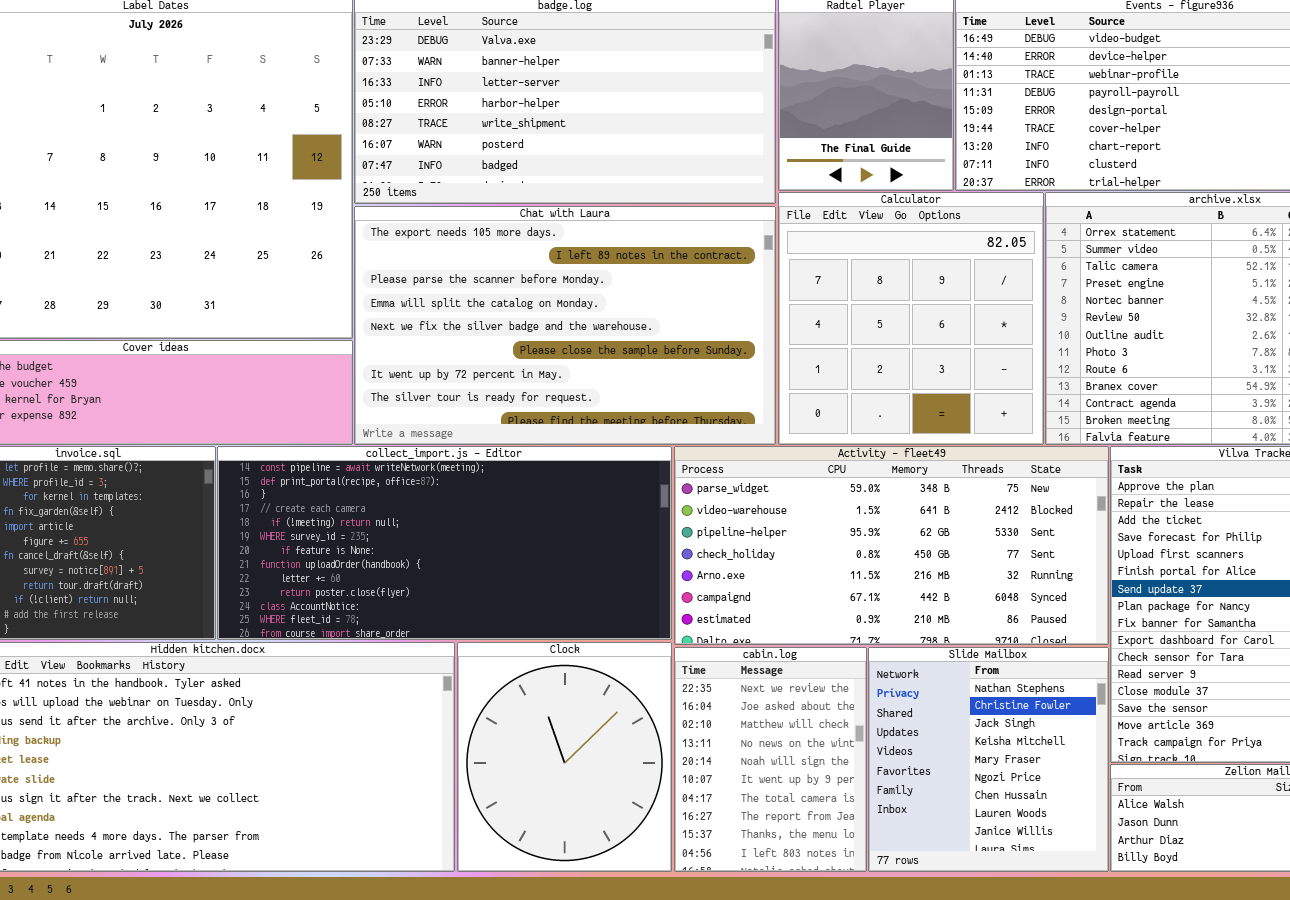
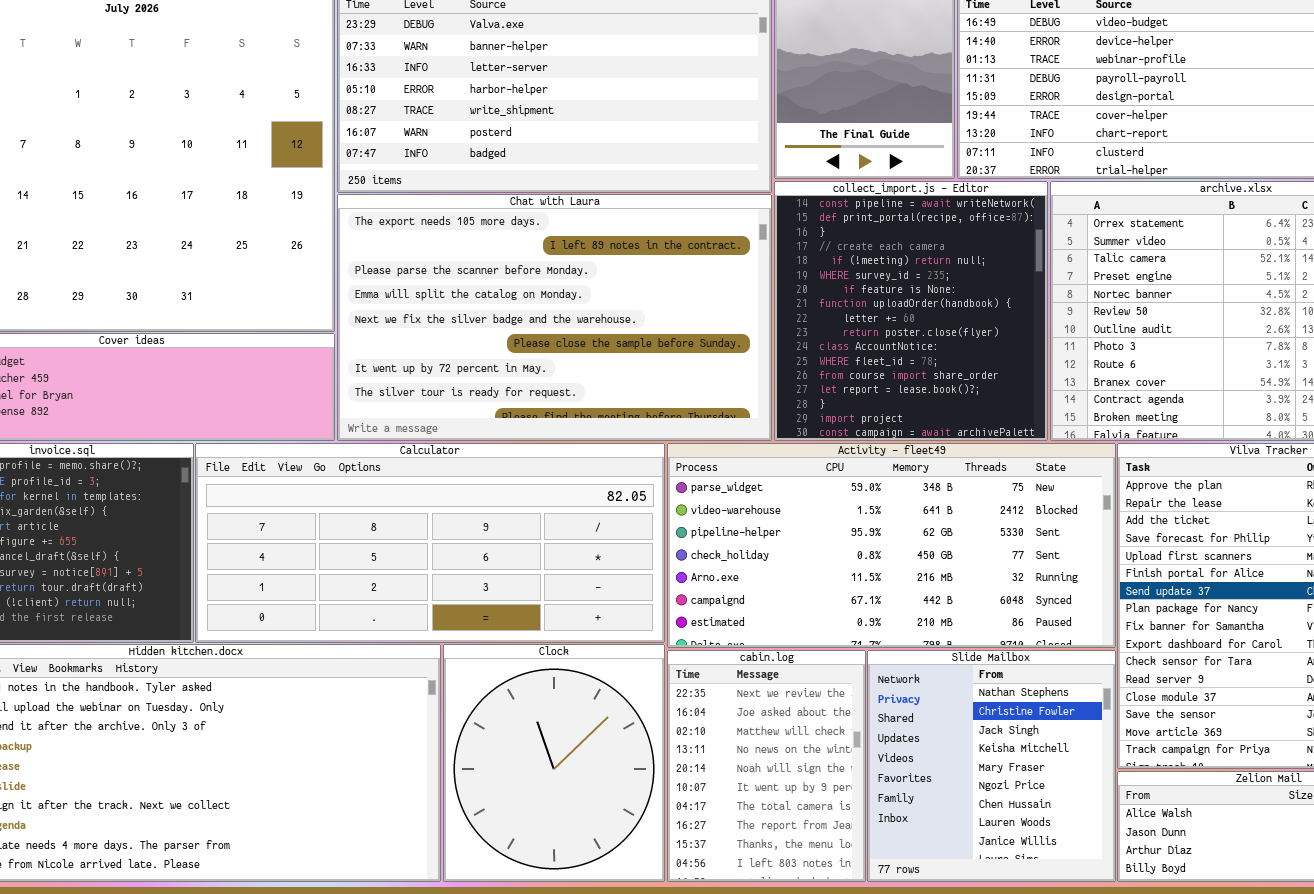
Calculator: [778,192,1044,445] -> [195,443,665,643], moved, resized
collect_import.js - Editor: [217,446,672,640] -> [774,181,1048,441], moved, resized

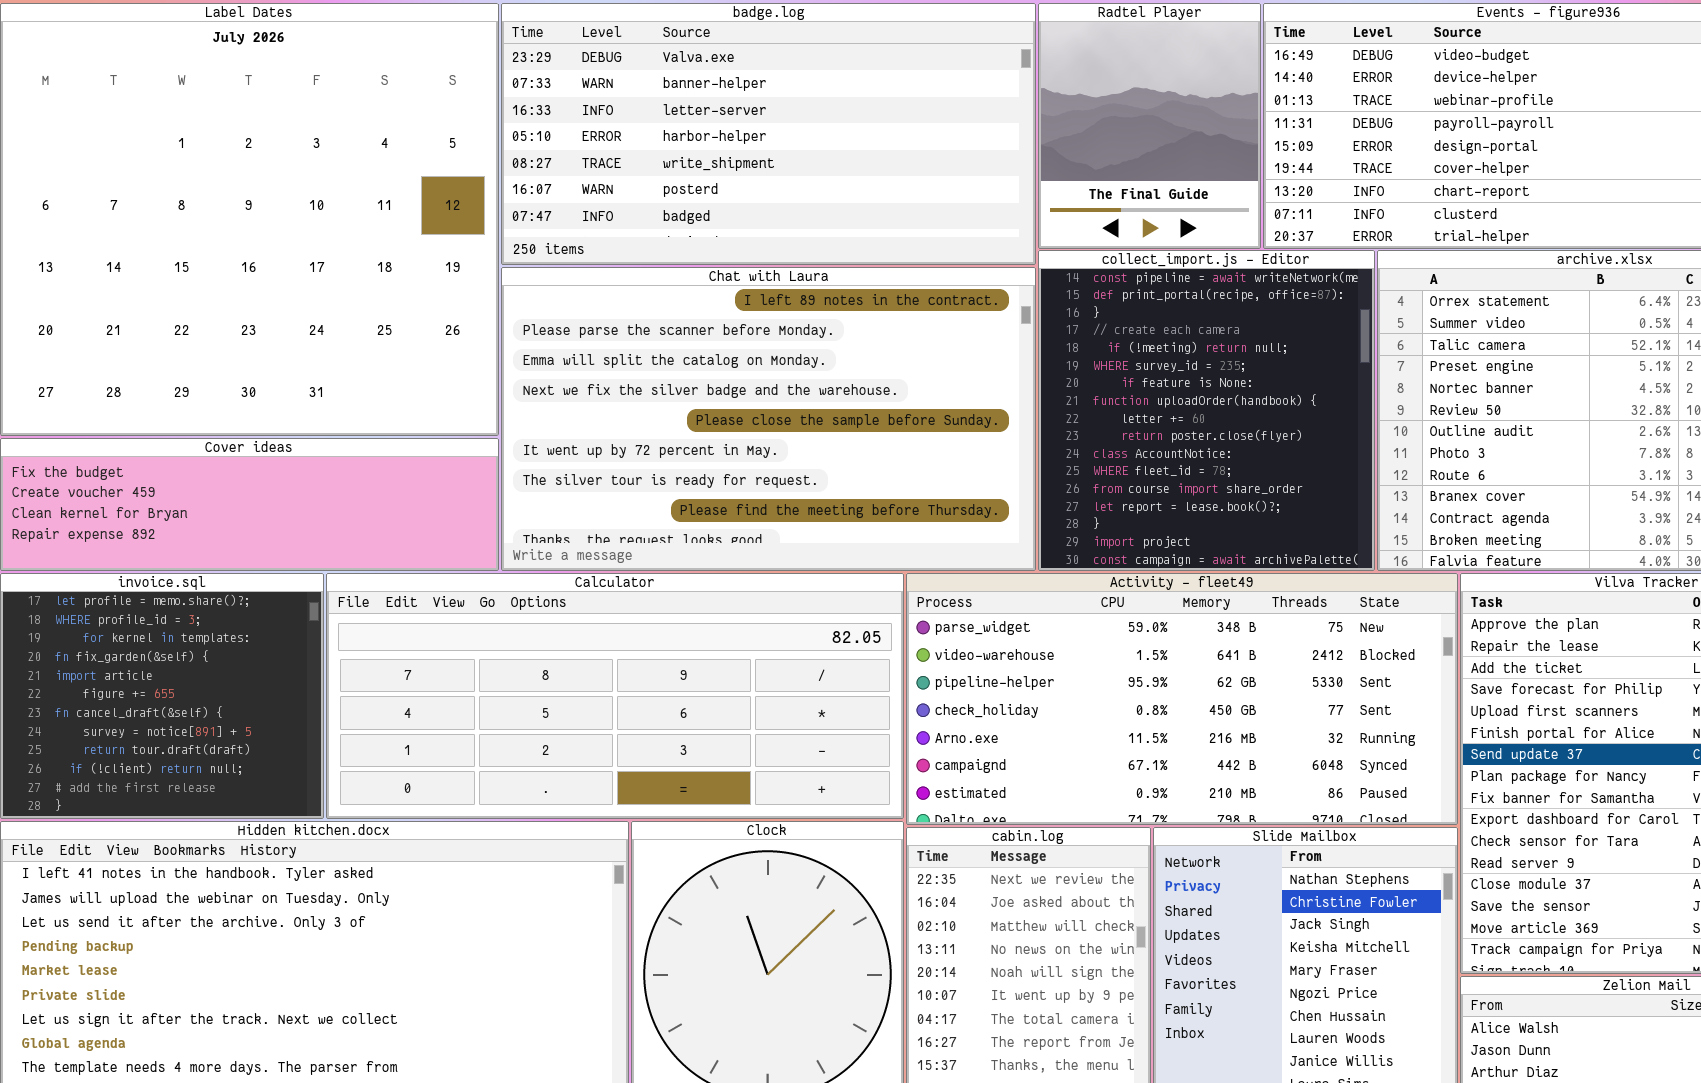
Chat with Laura: [337,194,772,441] -> [501,267,1036,571], scrolled down 1 row

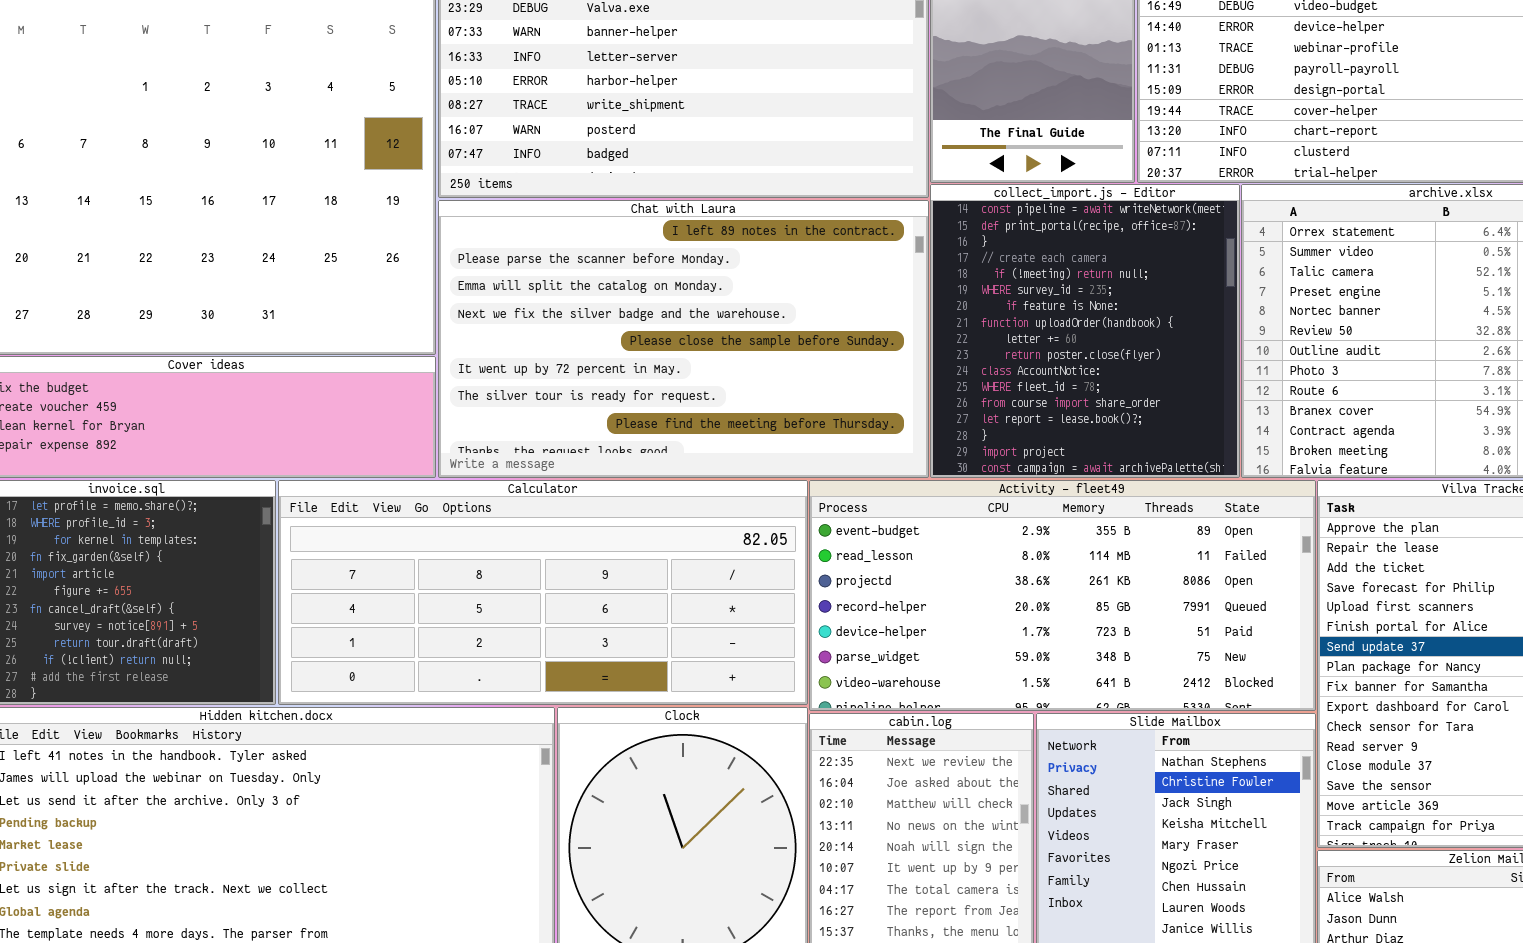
Activity - fleet49: [906,573,1458,825] -> [809,480,1316,711], scrolled up 5 rows

